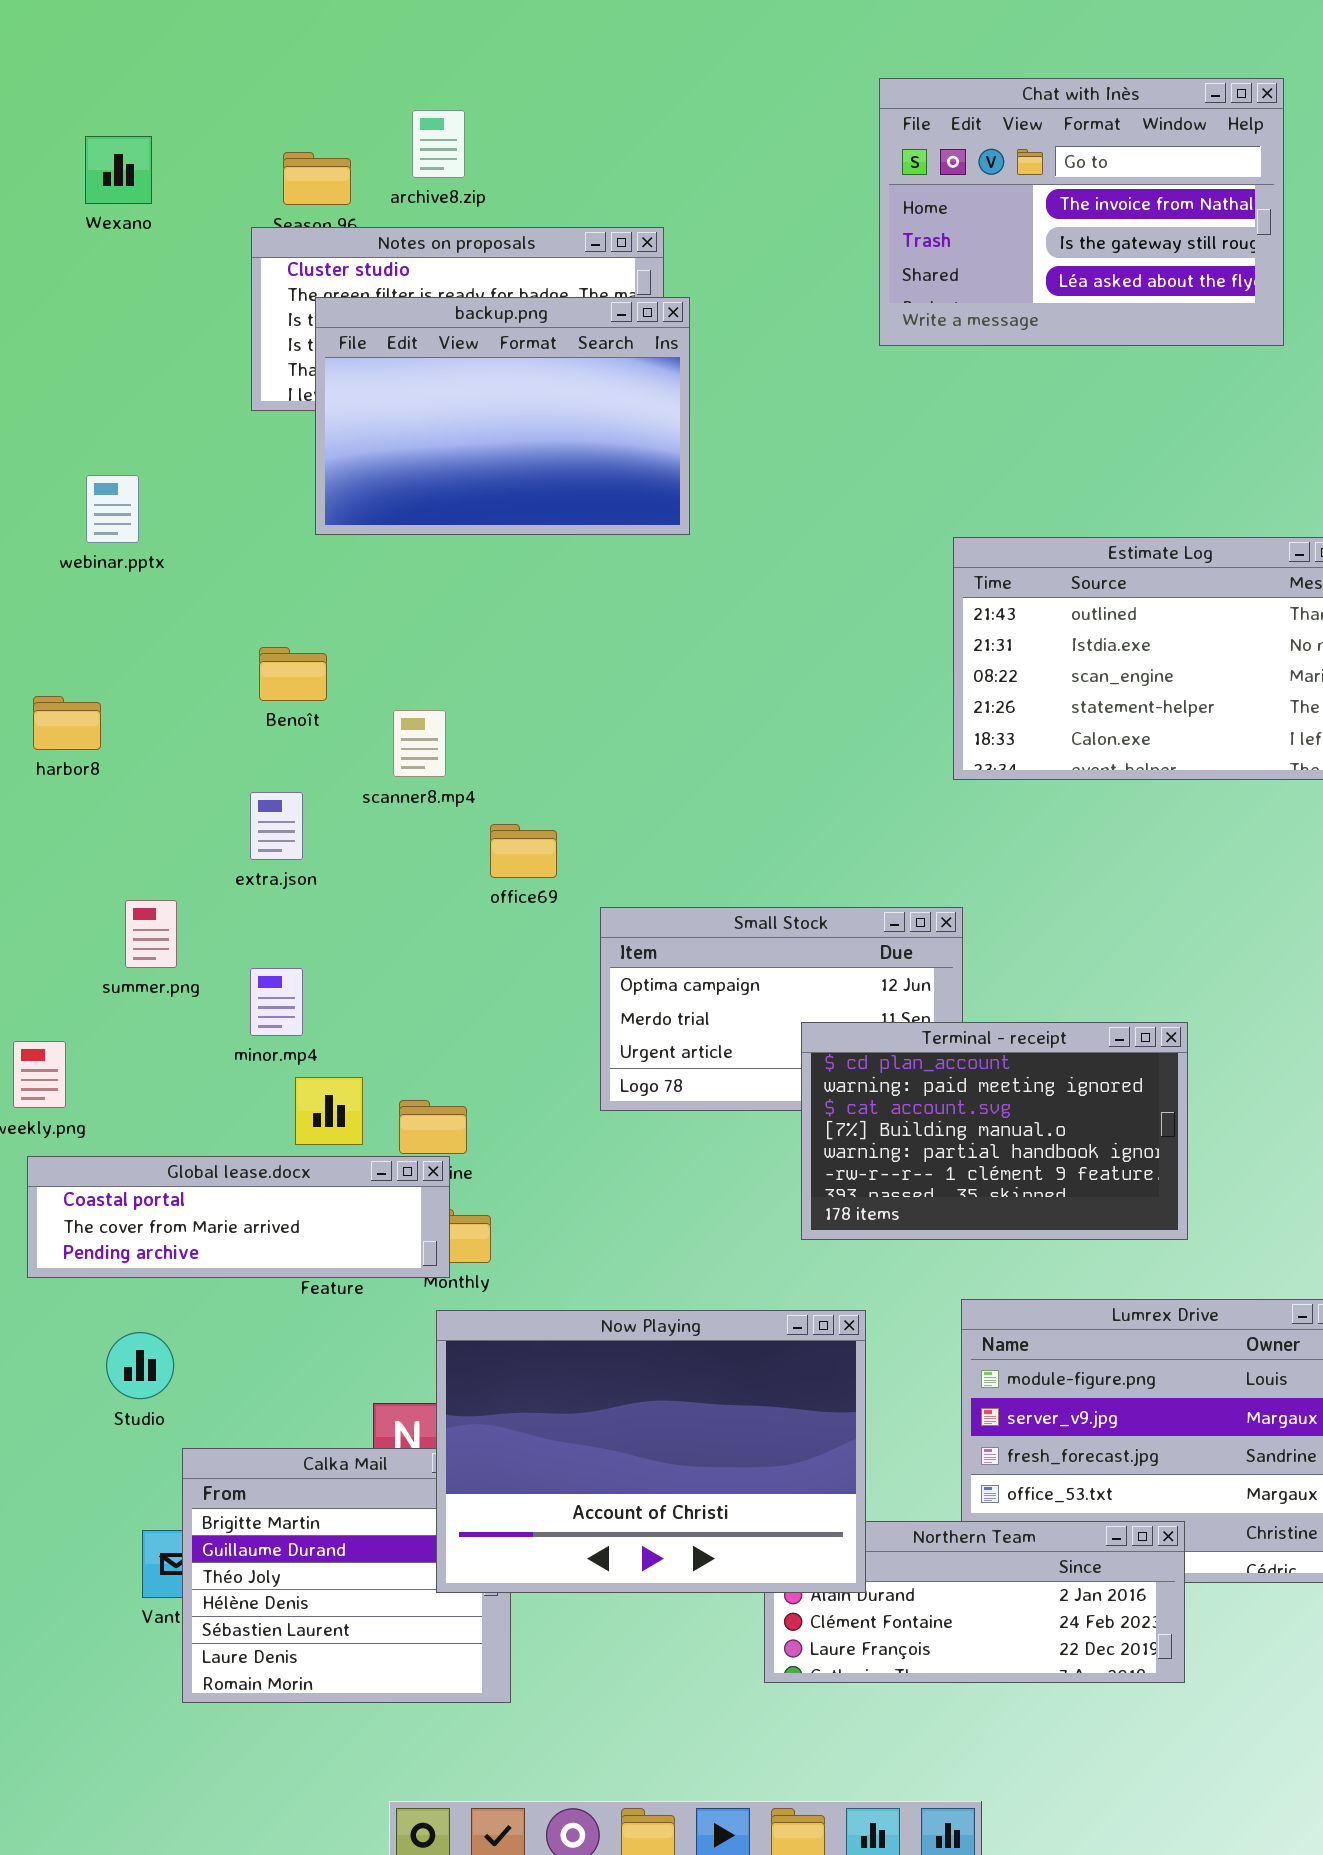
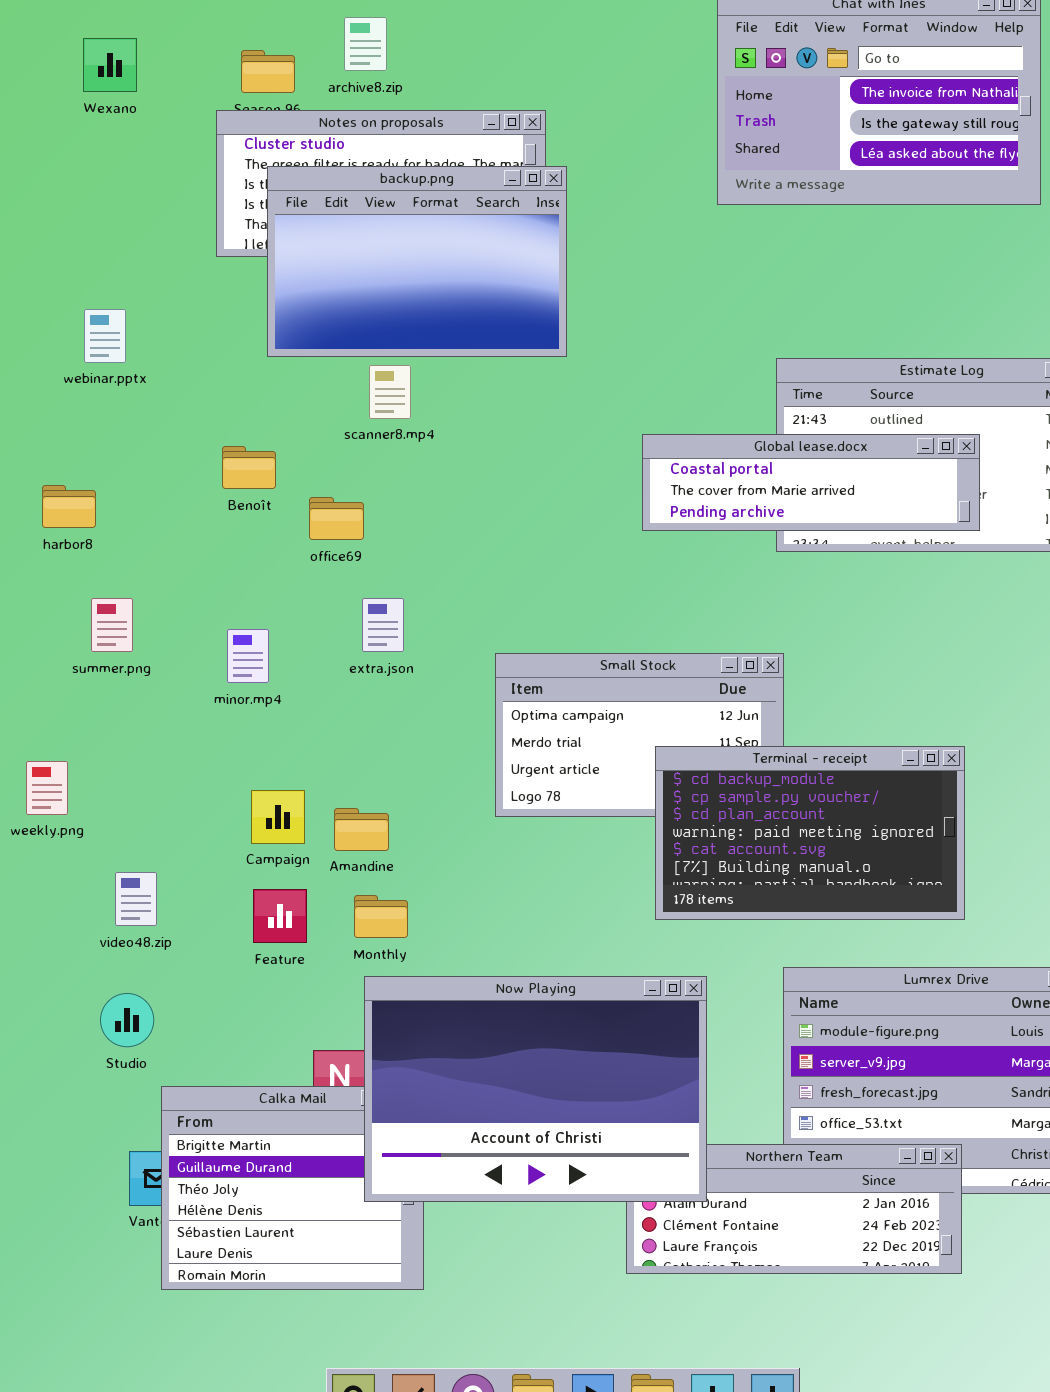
scanner8.mp4: [393,710,446,777] -> [369,365,411,419], moved
extra.json: [250,792,303,860] -> [362,598,404,652], moved
office69: [490,824,557,878] -> [309,497,364,540], moved
summer.png: [125,900,177,968] -> [91,598,133,652], moved
minor.mp4: [250,968,303,1036] -> [227,629,269,683], moved
Terminal - receipt: [801,1022,1188,1240] -> [655,746,965,920], scrolled up 2 rows
Global lease.docx: [27,1156,450,1278] -> [642,434,980,531], moved

